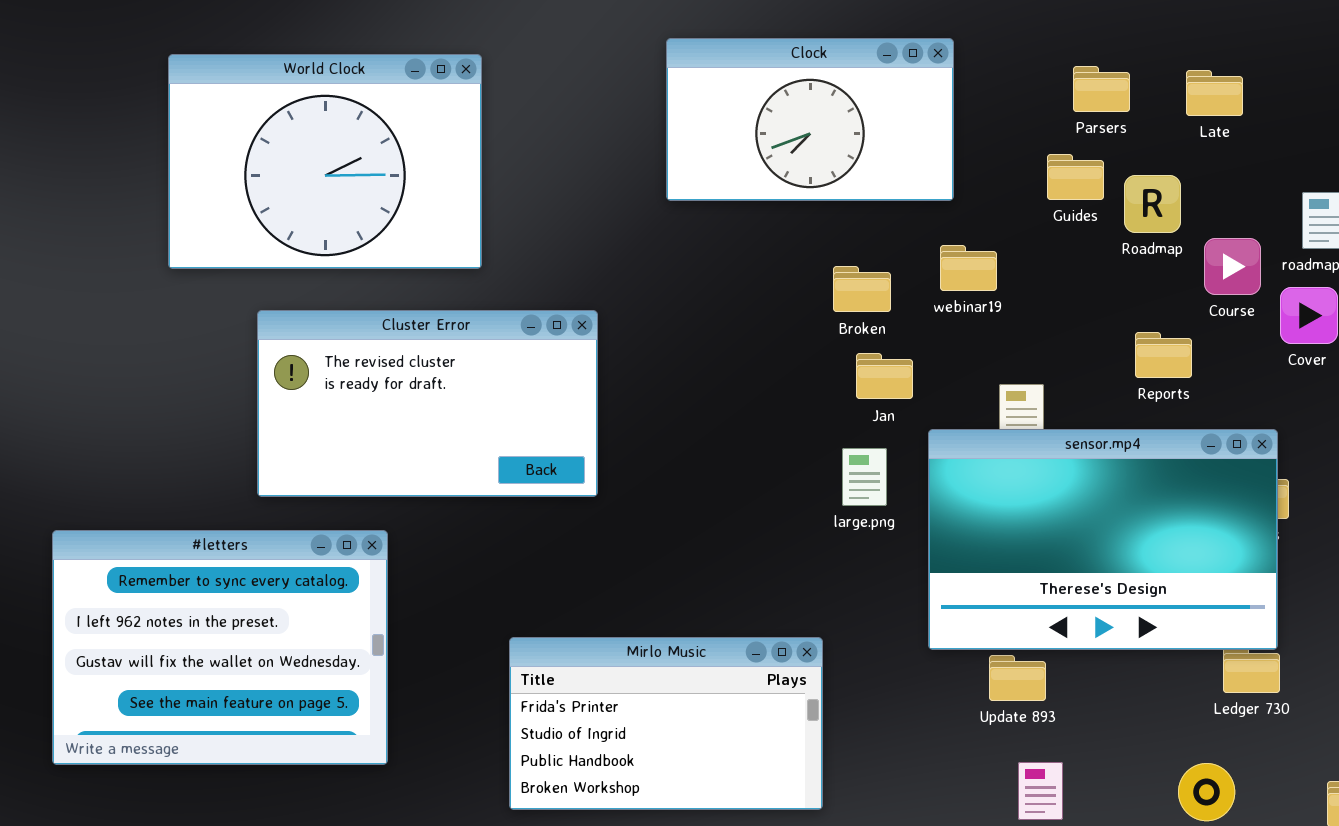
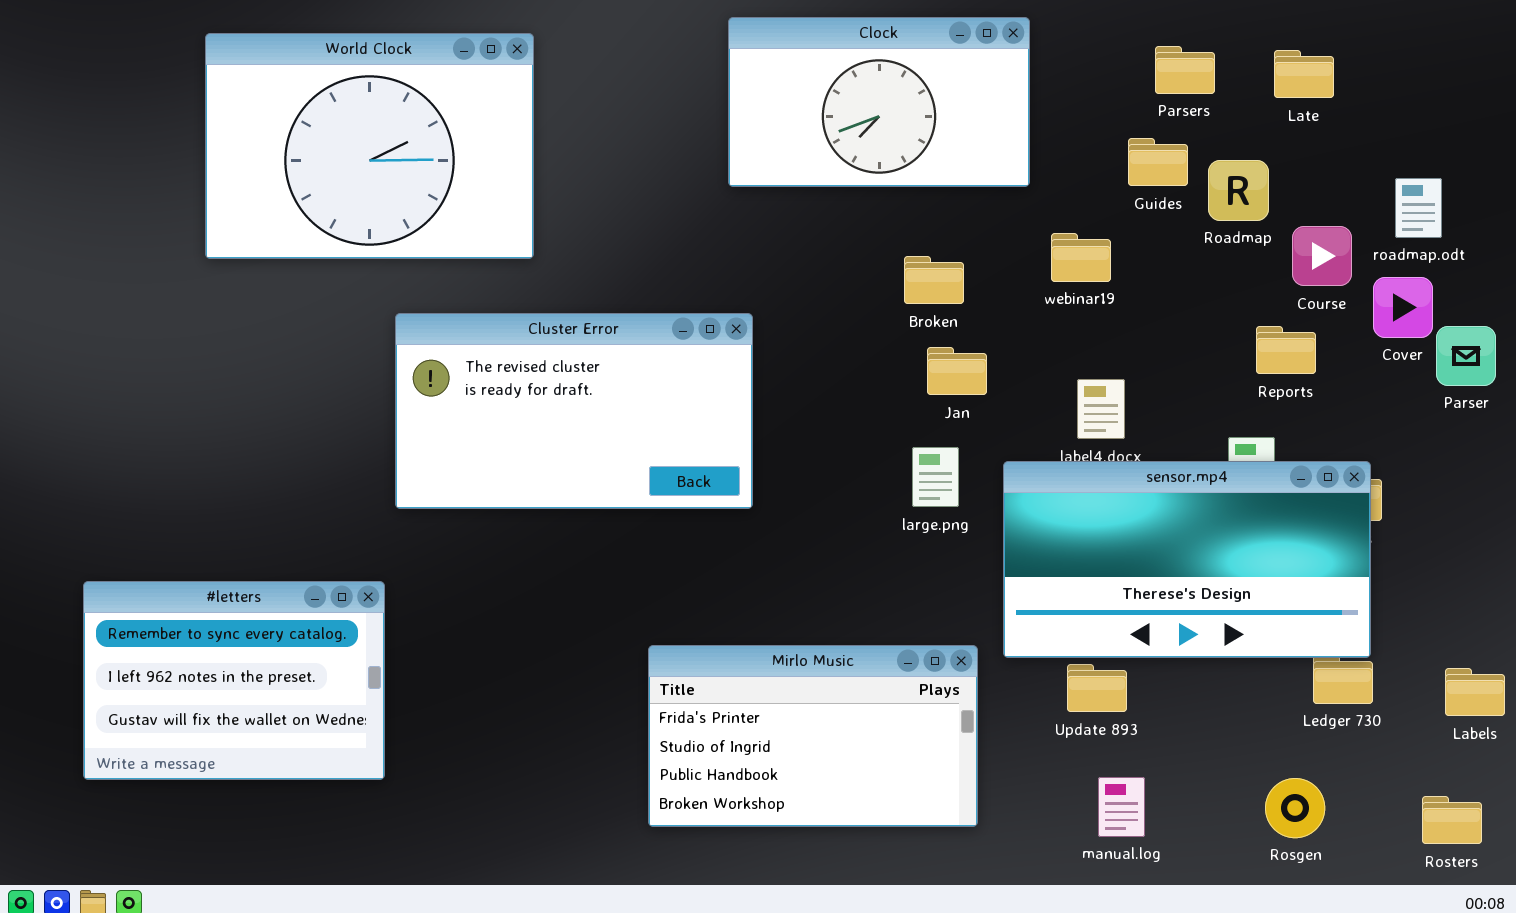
webinar19: [940,245,997,291] -> [1051,233,1111,282], moved
Cluster Error: [257,310,598,497] -> [395,313,753,509], moved
Reports: [1135,332,1192,378] -> [1256,326,1316,374], moved
sensor.mp4: [928,429,1278,650] -> [1003,461,1371,658], resized
#letters: [52,530,388,765] -> [83,581,385,780], resized
Mirlo Music: [509,637,823,810] -> [648,645,978,827], moved

